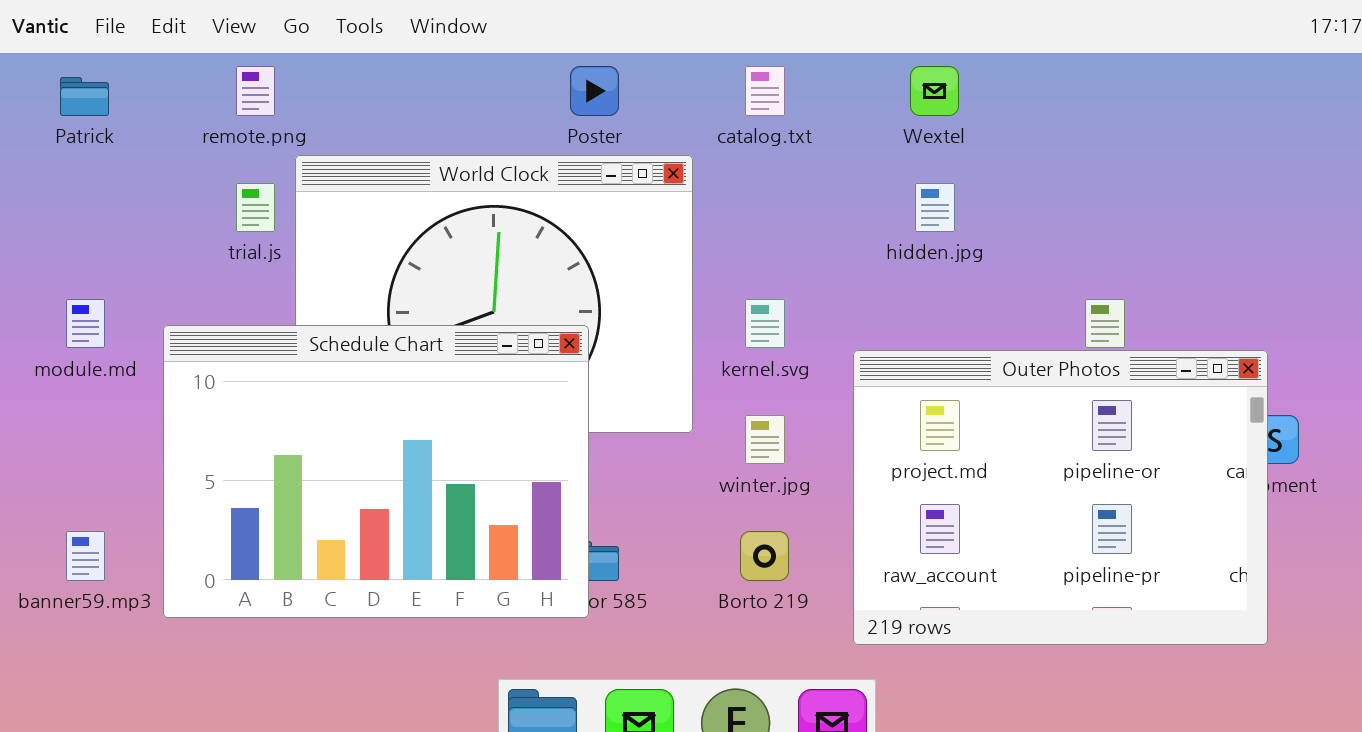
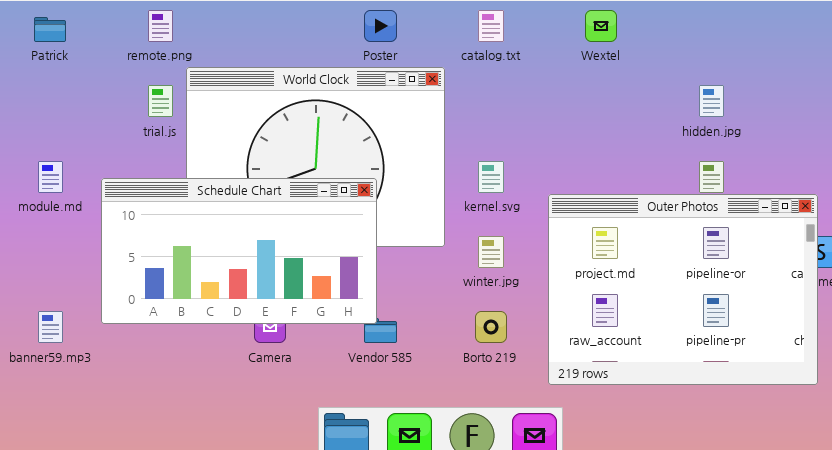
hidden.jpg: [915,183,955,232] -> [699,85,724,117], moved
Schedule Chart: [163,325,589,618] -> [101,178,377,324], resized

